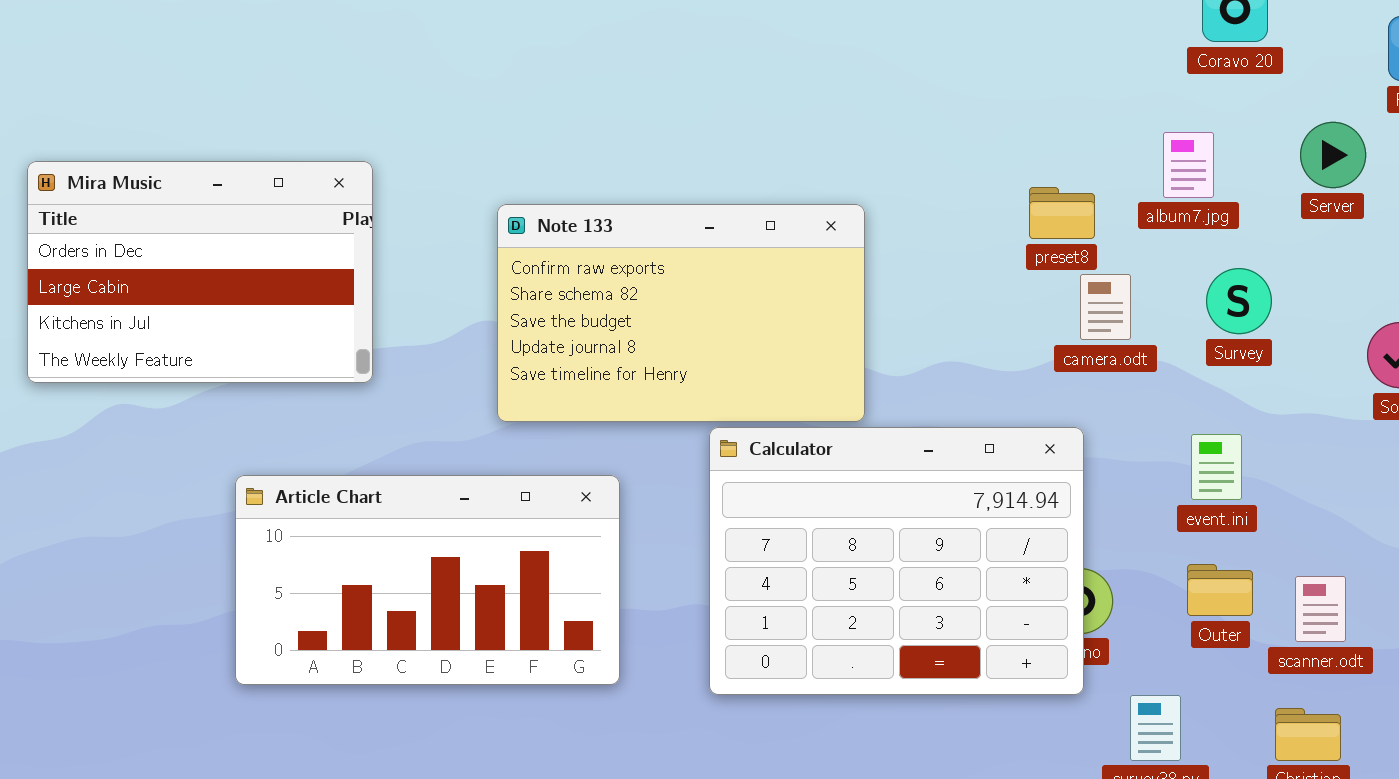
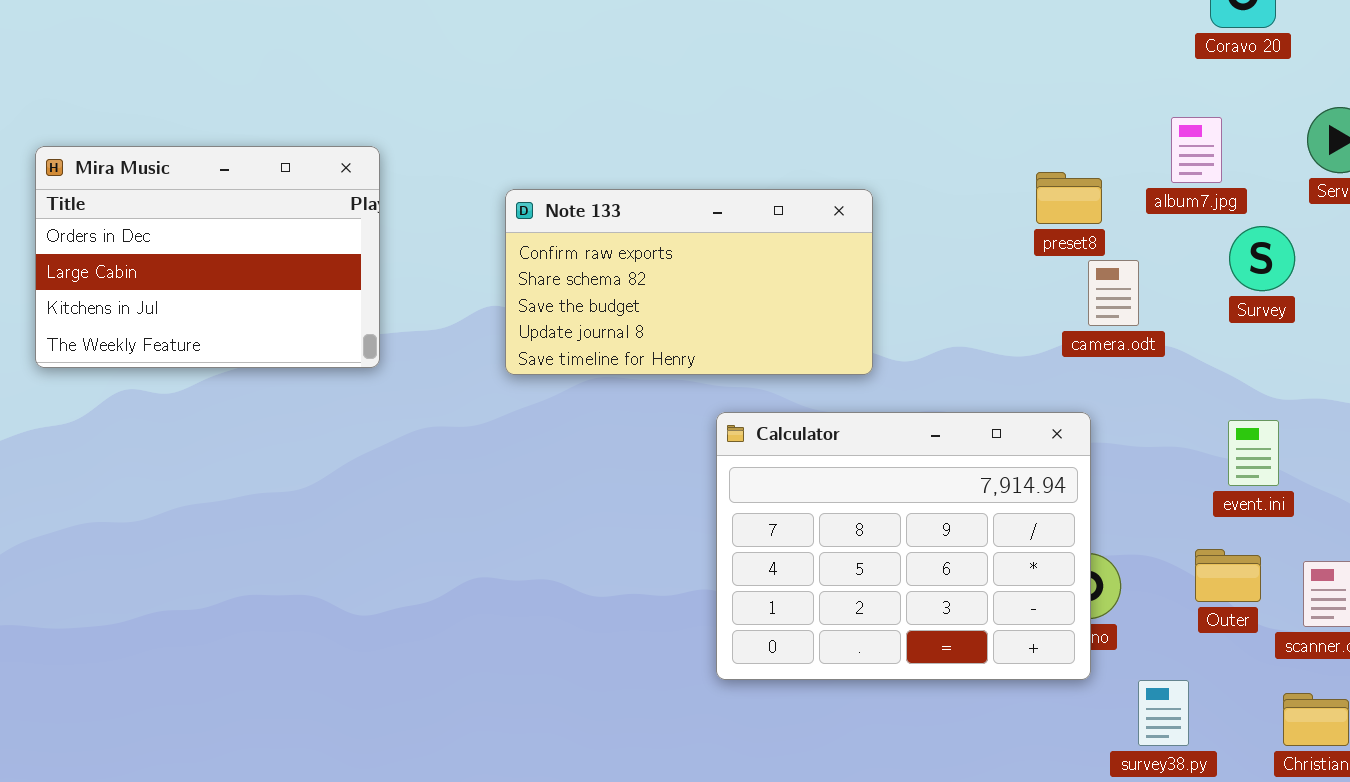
Note 133: [497,204,865,422] -> [505,189,873,375], resized
Survey: [1206,268,1272,334] -> [1229,226,1295,291], moved
event.ini: [1191,434,1242,500] -> [1228,420,1279,486], moved
Article Chart: [235,475,620,685] -> none, closed

